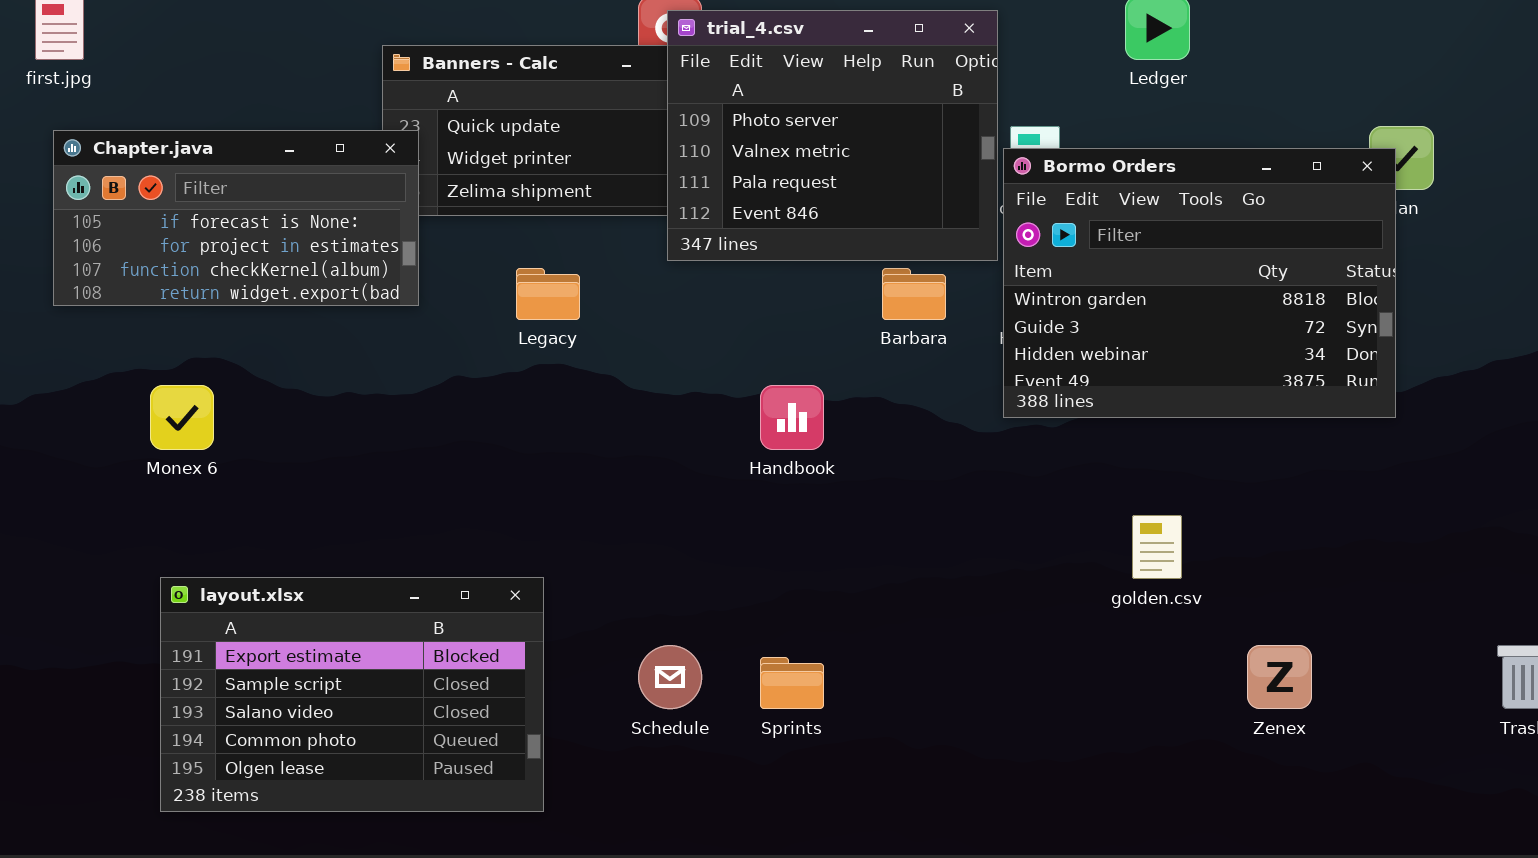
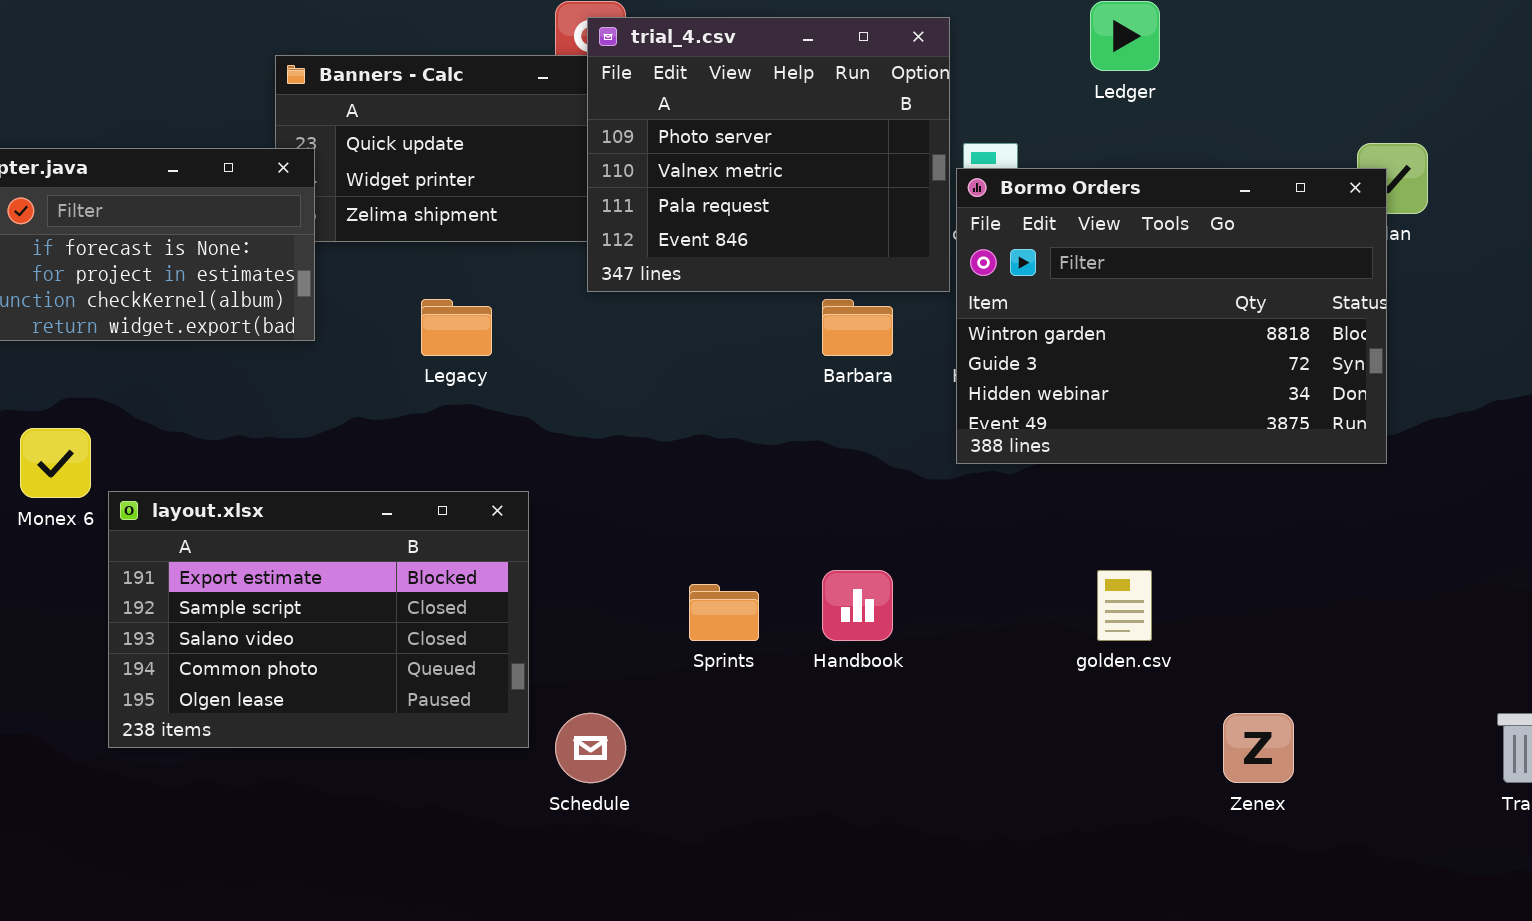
Handbook: [760,385,824,450] -> [822,570,893,641], moved
layout.xlsx: [160,577,544,812] -> [108,491,529,748], moved
Sprints: [760,657,824,709] -> [689,584,759,641], moved

